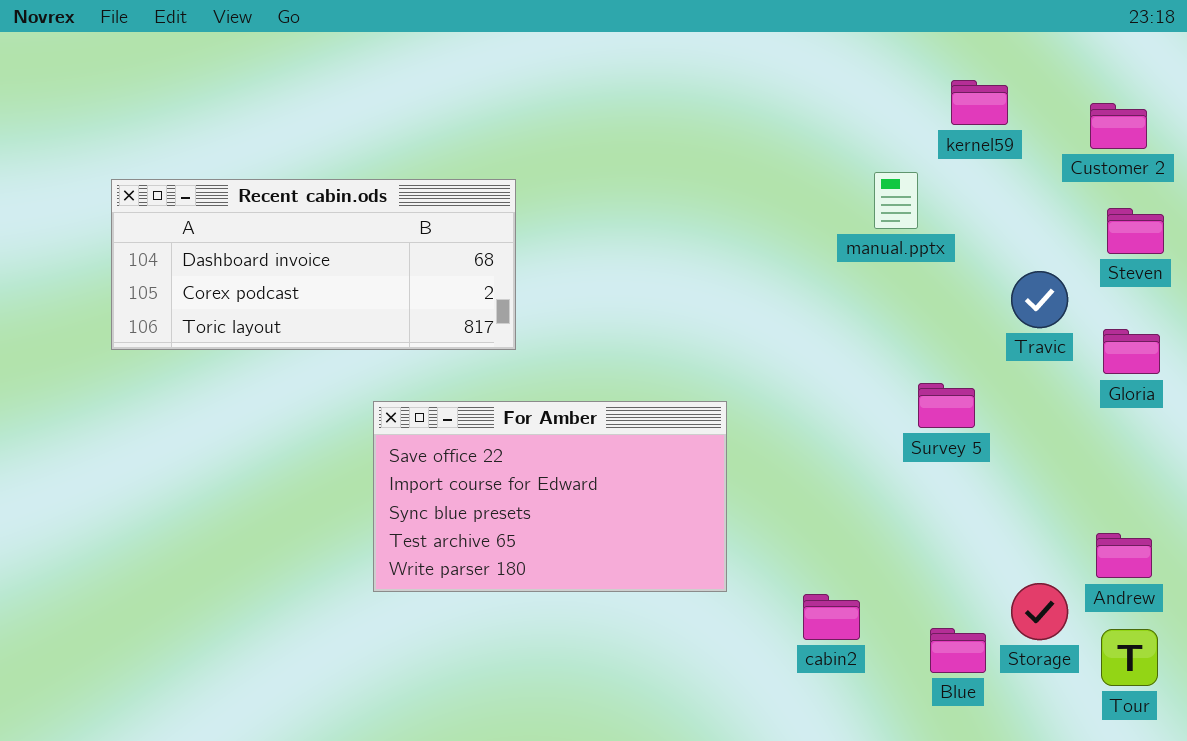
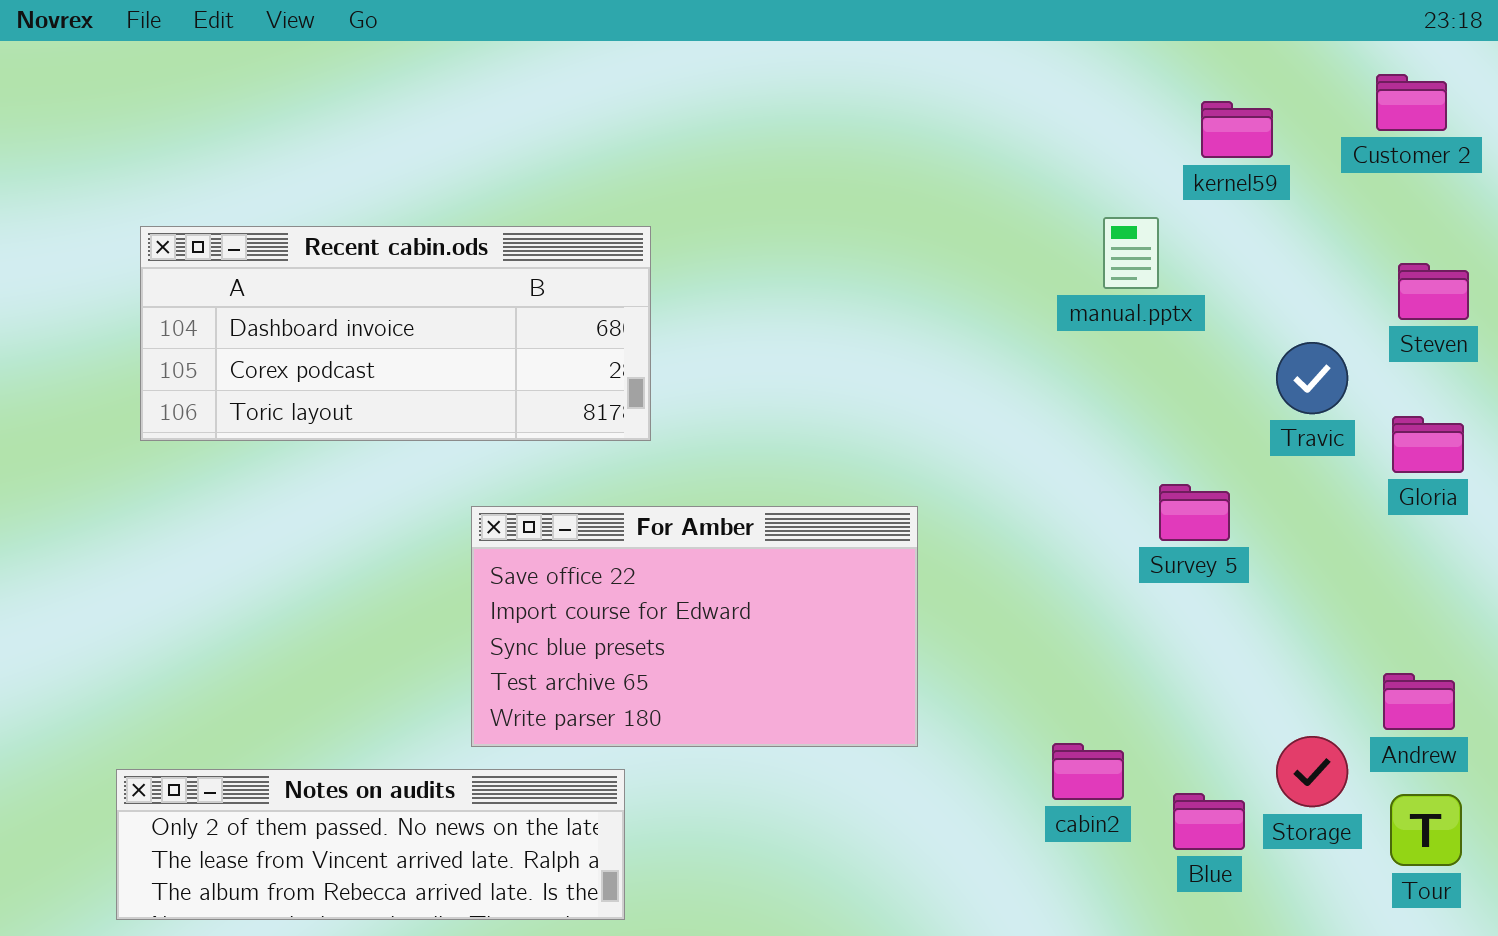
Customer 2: [1090,103,1147,149] -> [1376,74,1447,131], moved
cabin2: [803,594,860,640] -> [1052,743,1124,800], moved
Notes on audits: none -> [116,769,625,920], opened

